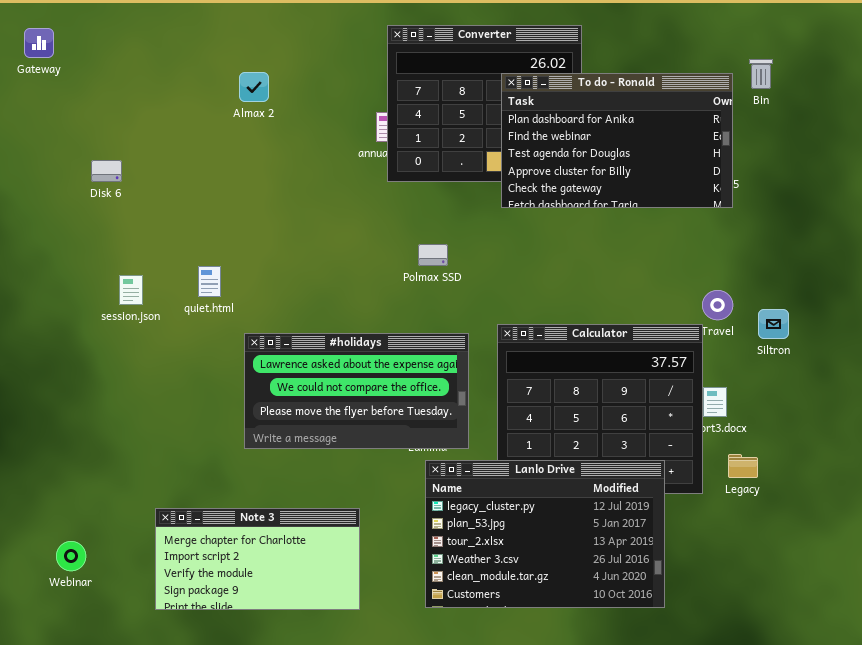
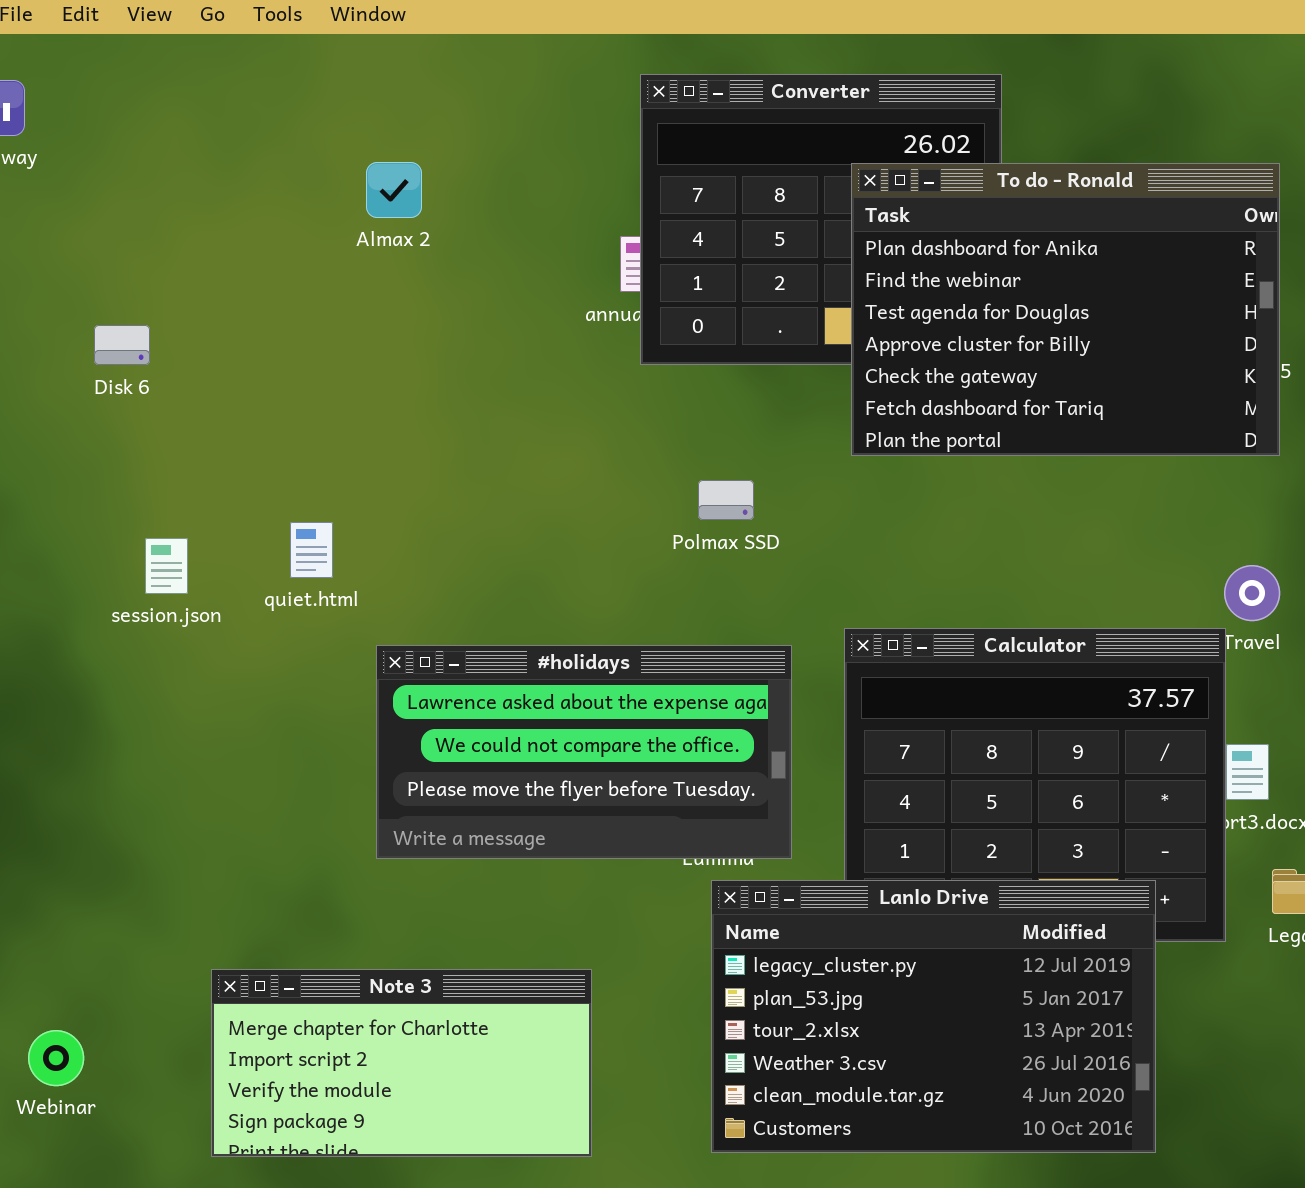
To do - Ronald: [501,73,733,208] -> [851,163,1280,456], resized

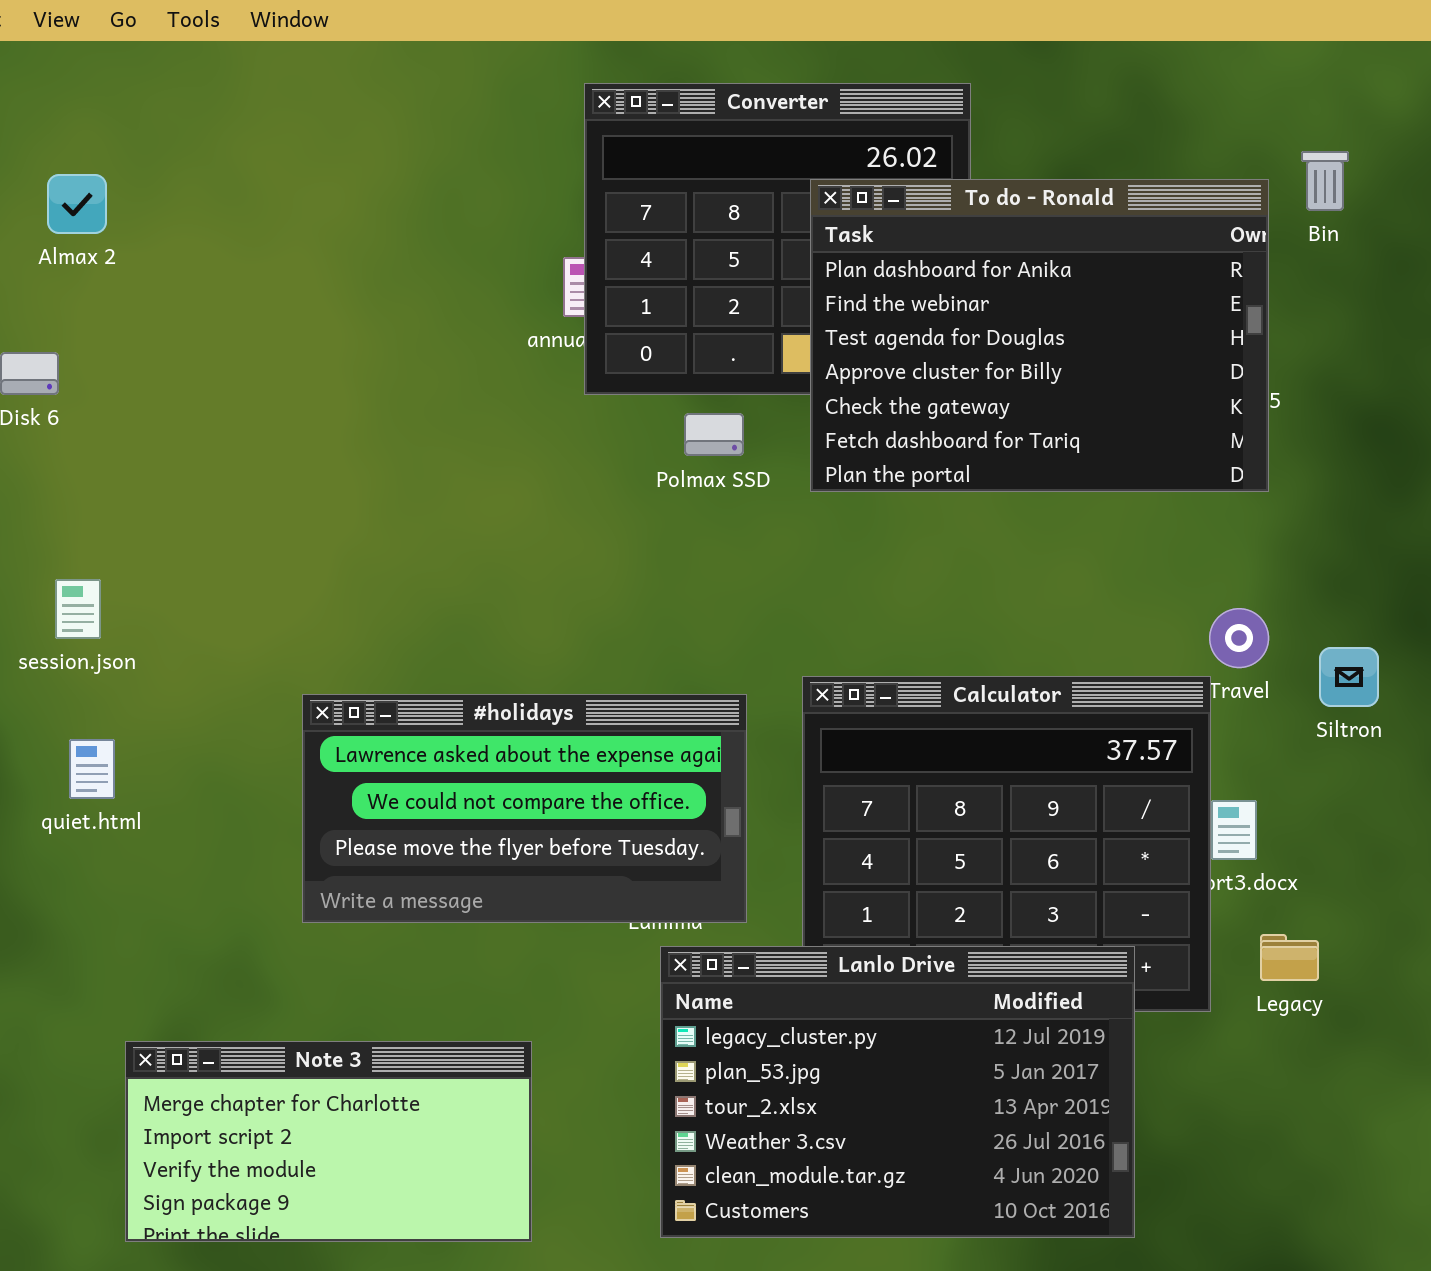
Almax 2: [366,162,422,218] -> [47,174,107,234], moved
Polmax SSD: [698,480,754,520] -> [684,413,744,456], moved
quiet.html: [290,522,333,578] -> [69,739,115,799], moved

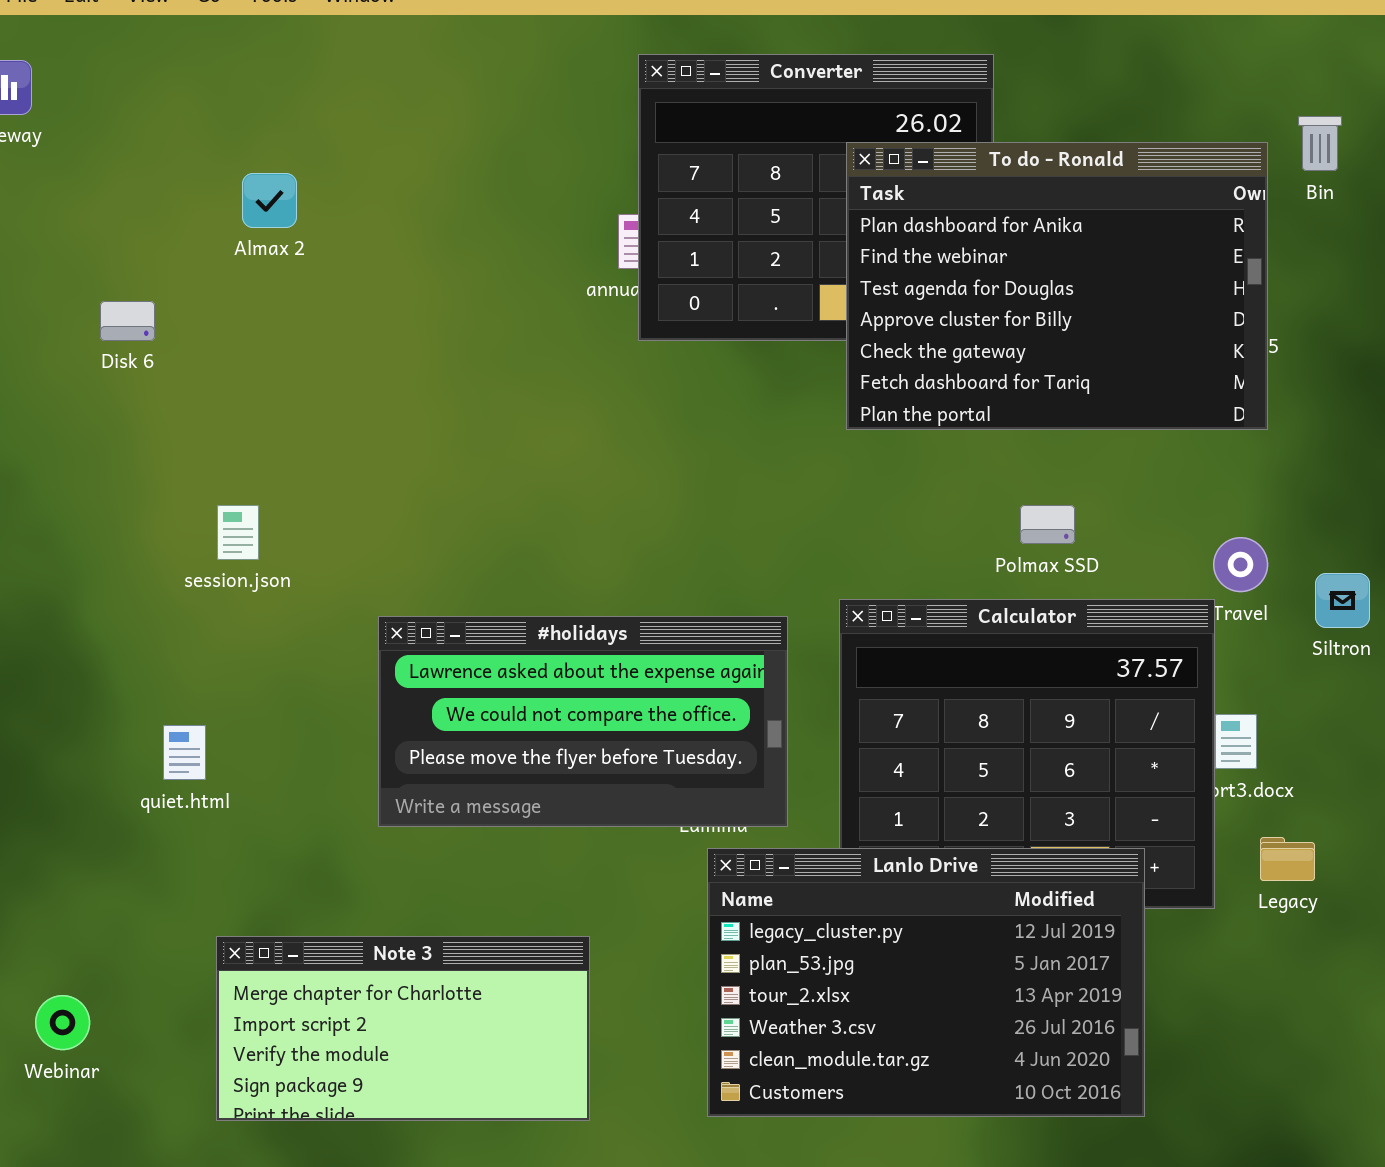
Almax 2: [47,174,107,234] -> [242,173,297,228], moved
Polmax SSD: [684,413,744,456] -> [1020,505,1075,544], moved
session.json: [55,579,101,639] -> [217,505,259,560], moved
quiet.html: [69,739,115,799] -> [163,725,206,780], moved

